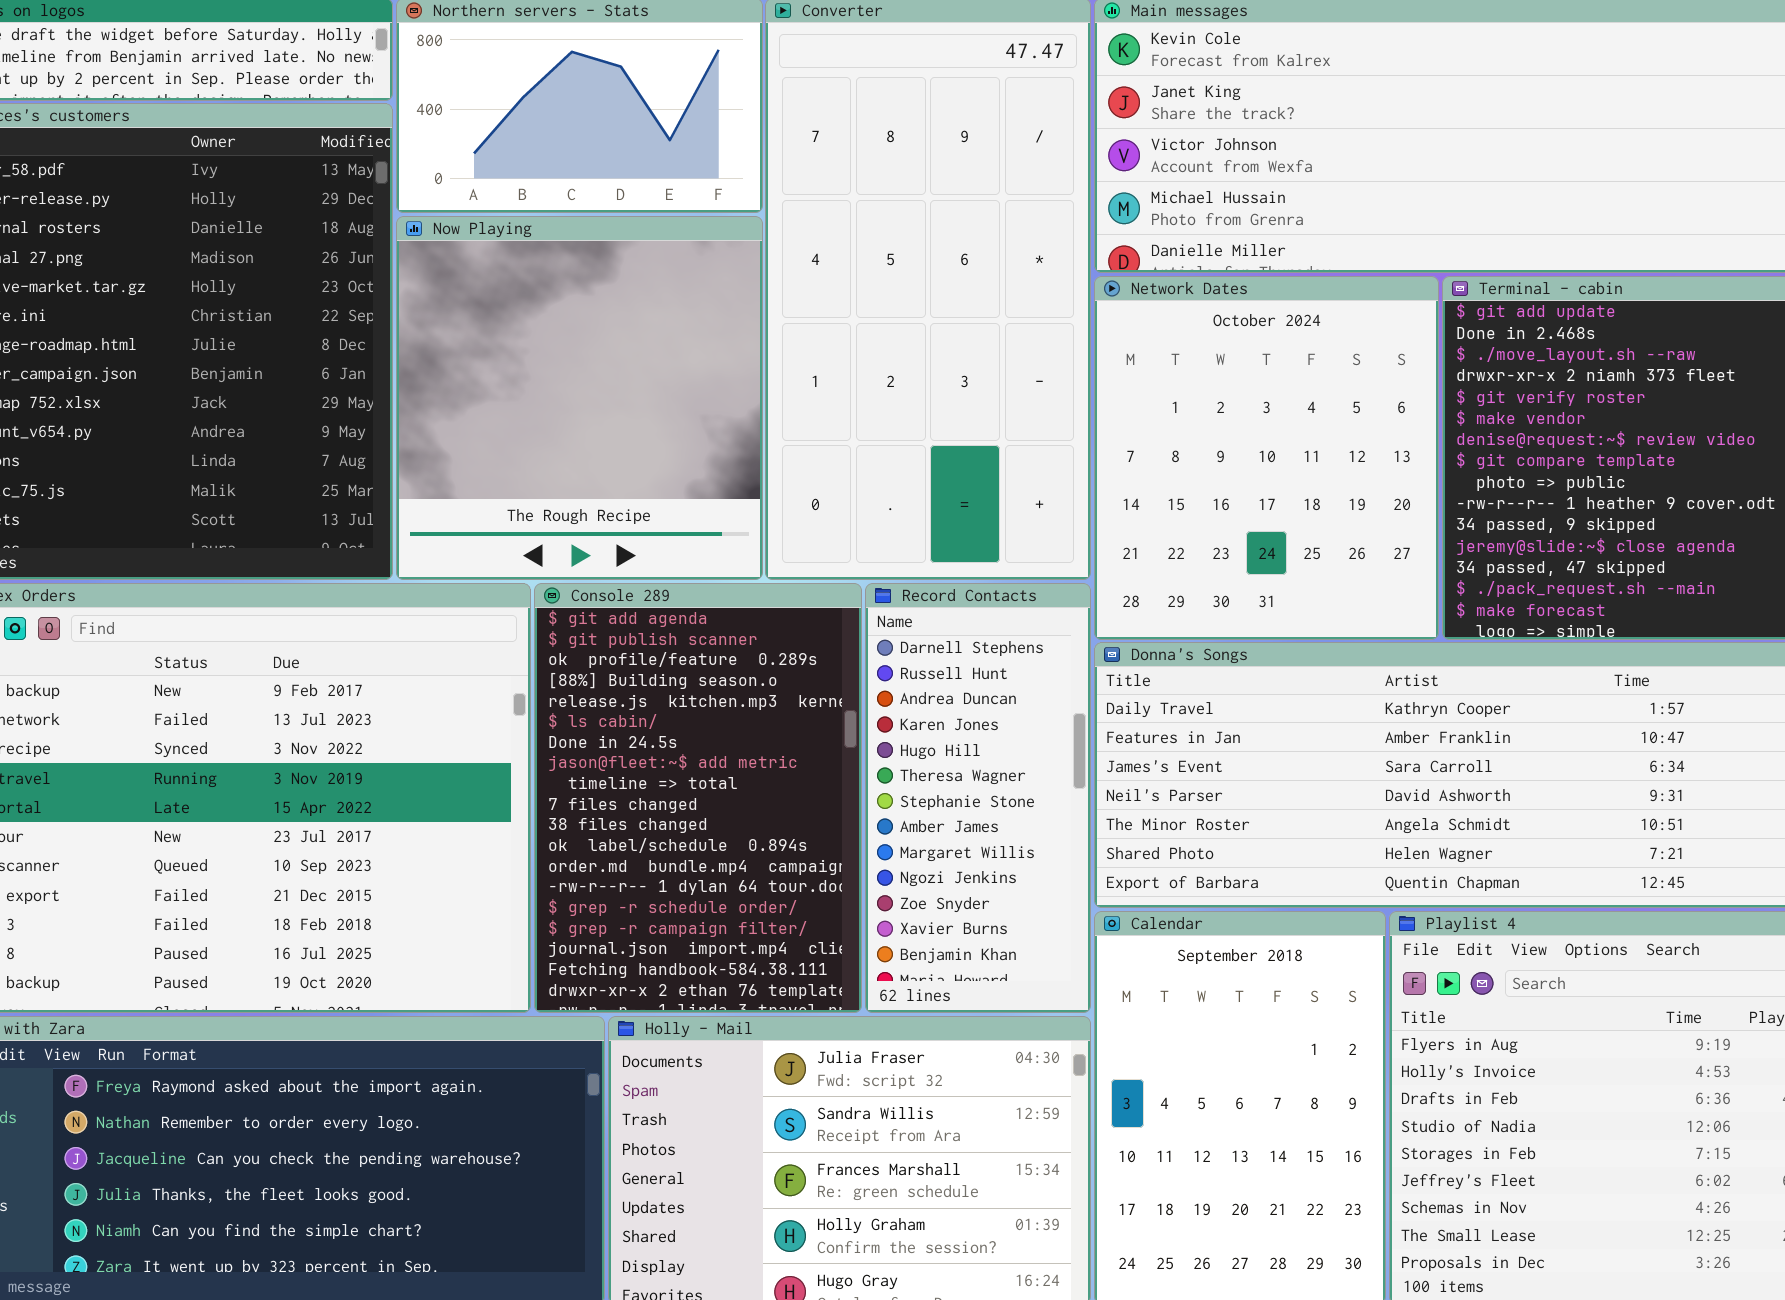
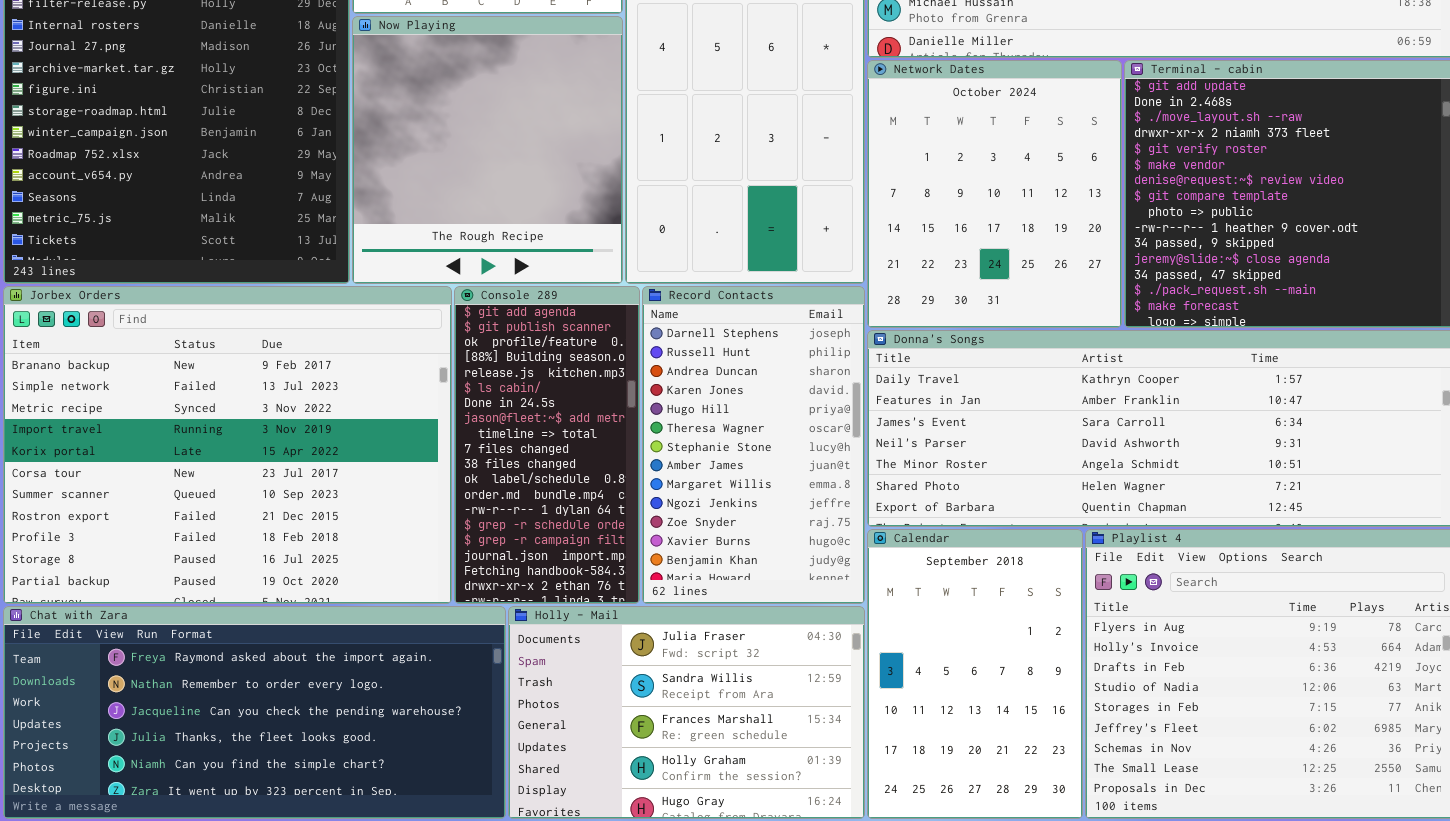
Console 289: [534,583,862,1013] -> [454,286,640,604], resized
Record Contacts: [865,583,1091,1013] -> [642,286,865,604], resized

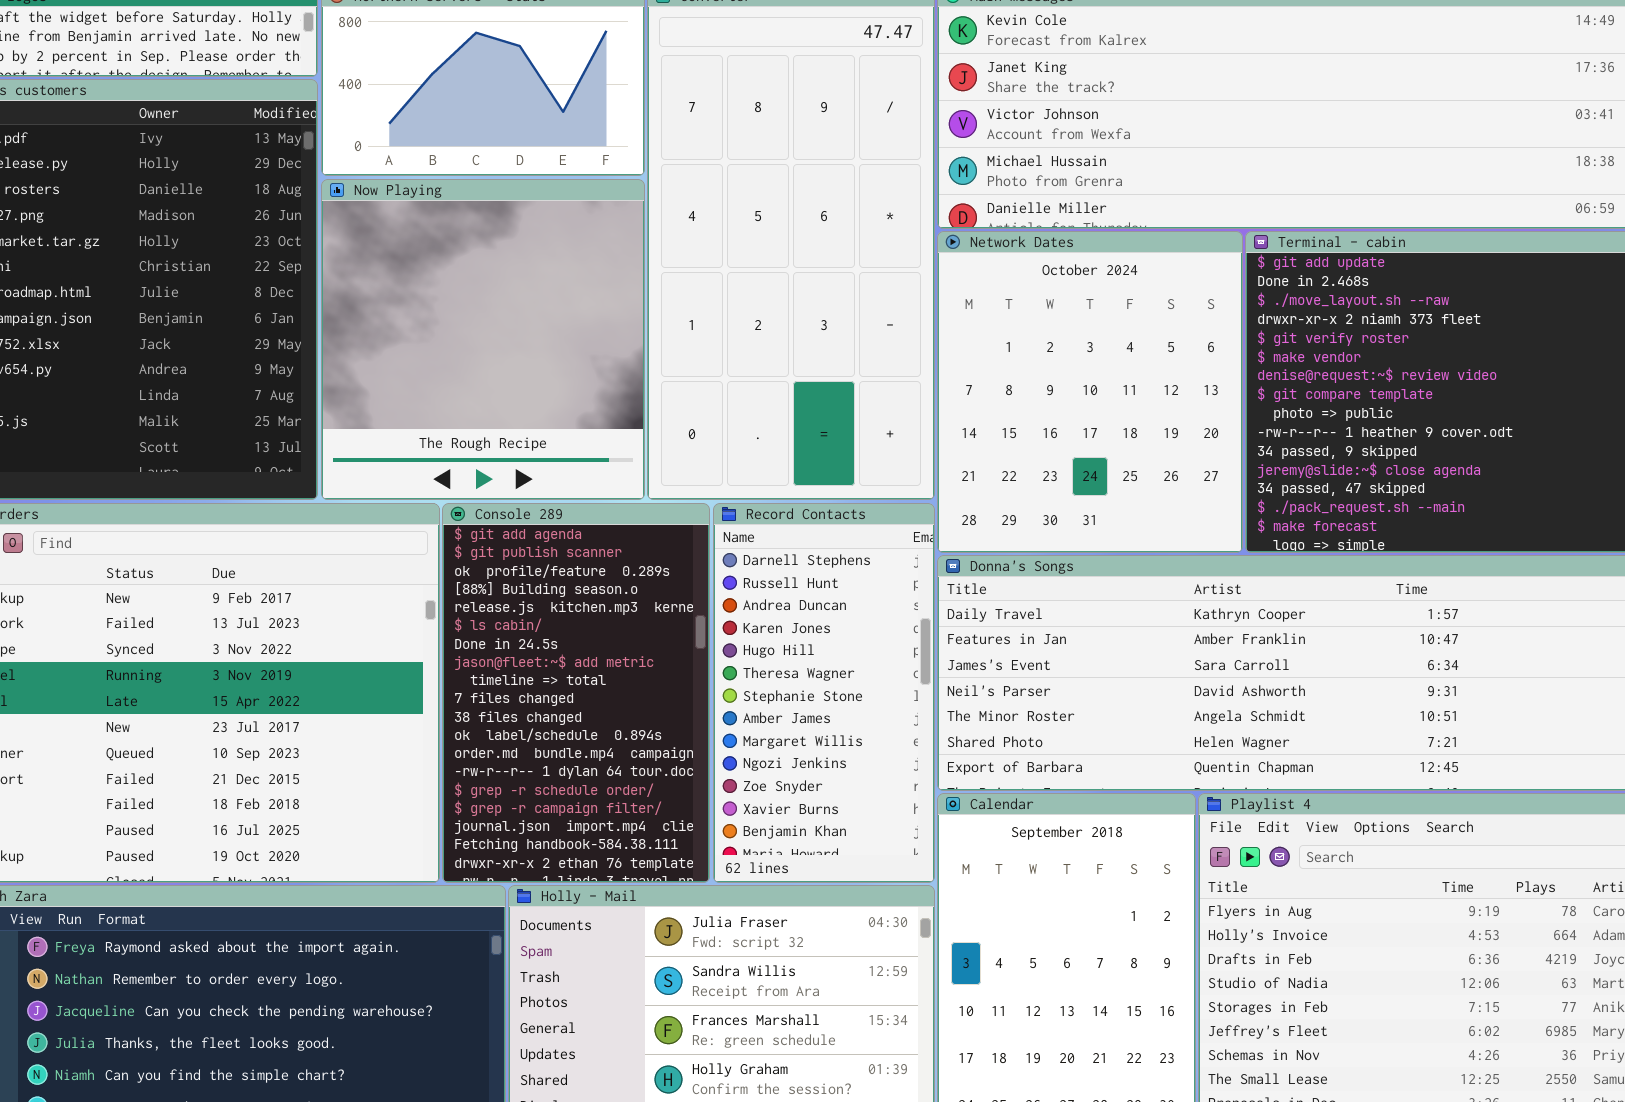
Console 289: [454,286,640,604] -> [442,503,710,883], resized
Record Contacts: [642,286,865,604] -> [713,503,935,883], resized

